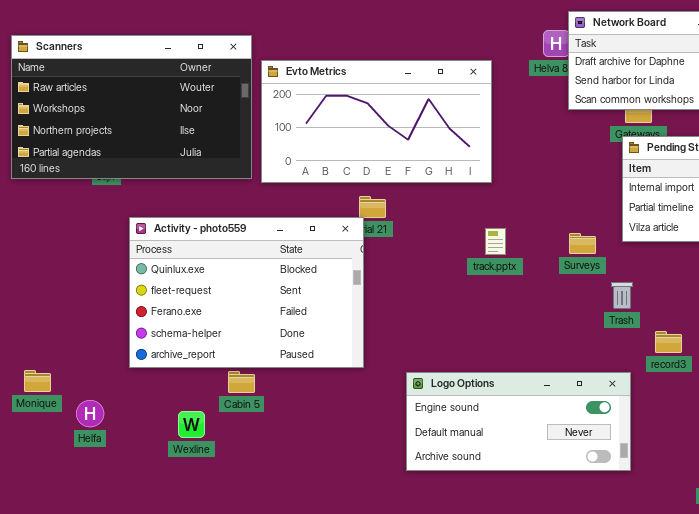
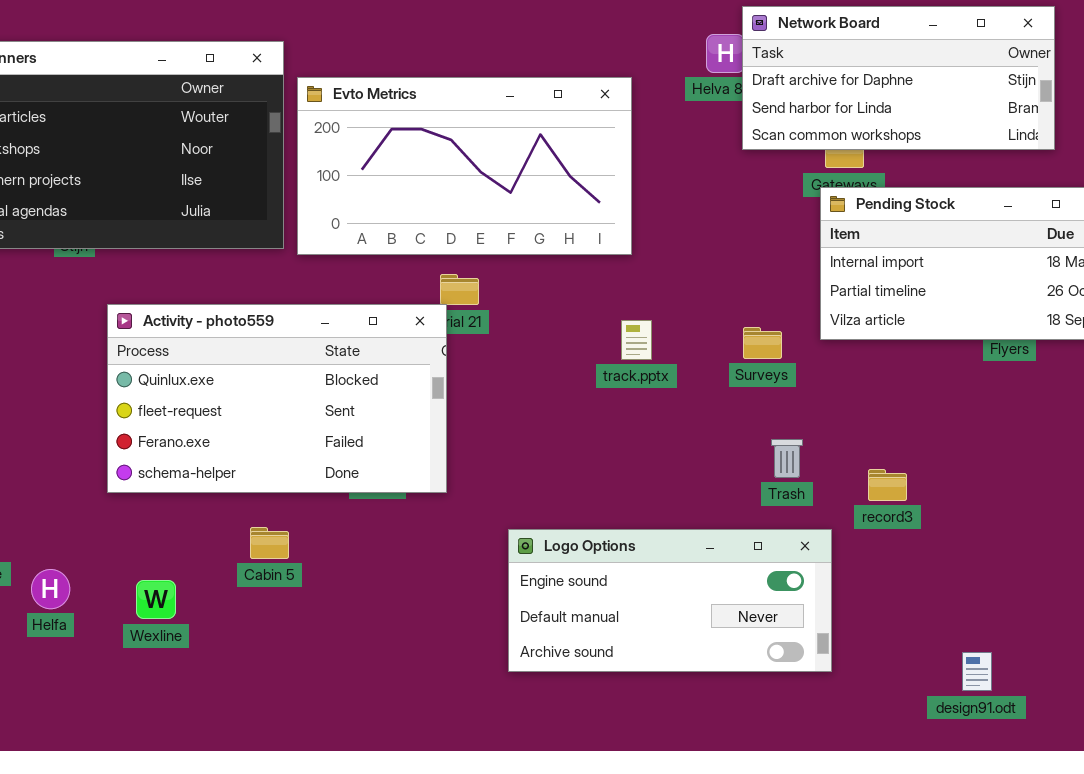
Activity - photo559: [129,217,364,368] -> [107,304,447,493], resized
Trash: [611,282,633,309] -> [771,439,803,478], moved
Wexline: [178,411,205,438] -> [136,580,176,619], moved

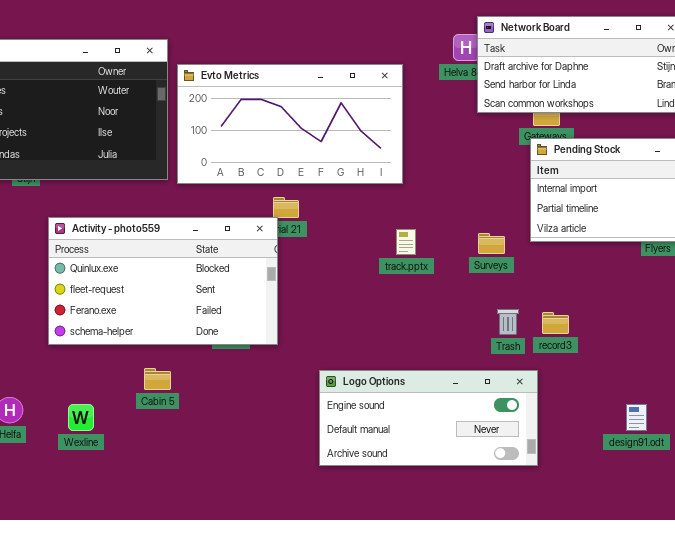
record3: [868,469,907,501] -> [542,312,569,334], moved
design91.odt: [962,652,992,691] -> [626,404,647,431], moved

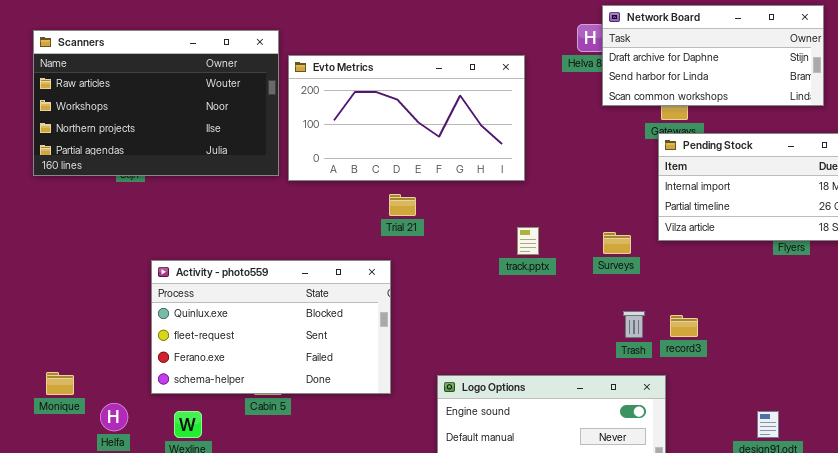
Activity - photo559: [48,217,278,345] -> [151,260,391,394], moved

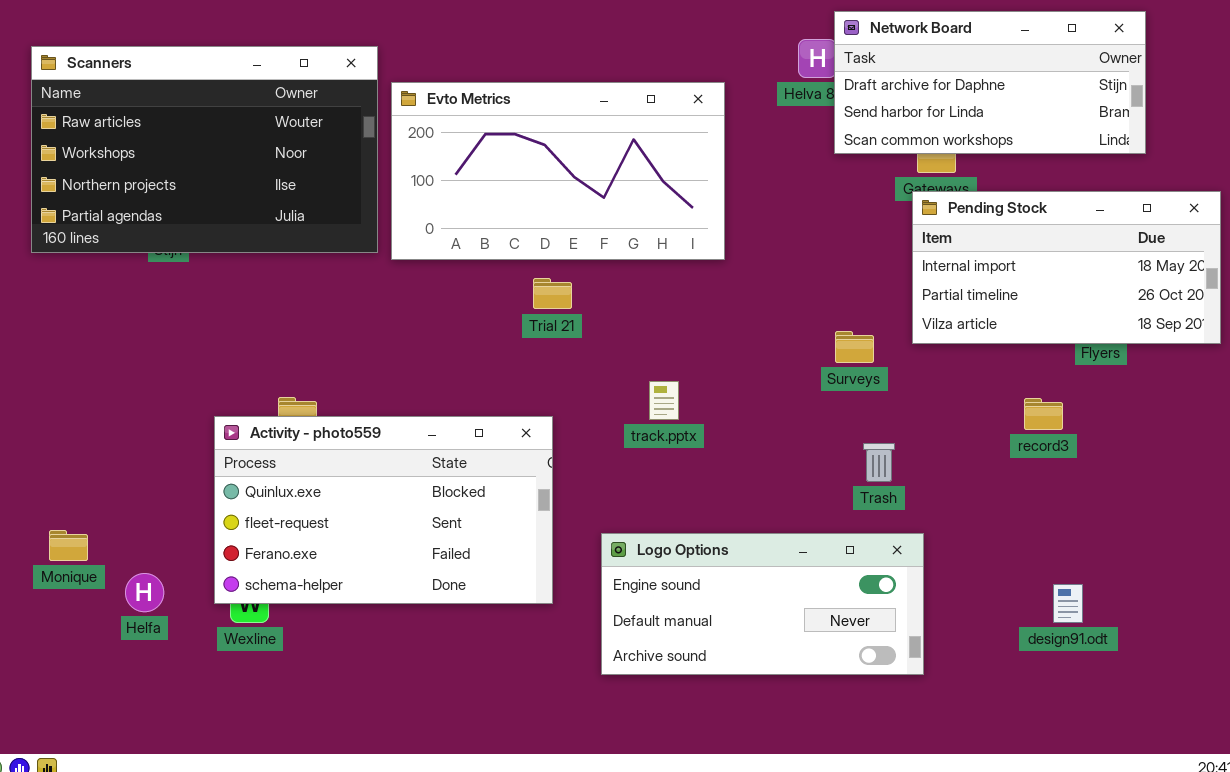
track.pptx: [517,227,539,255] -> [649,381,679,420], moved
Activity - photo559: [151,260,391,394] -> [214,416,553,604], moved
record3: [670,315,698,337] -> [1024,398,1063,430], moved

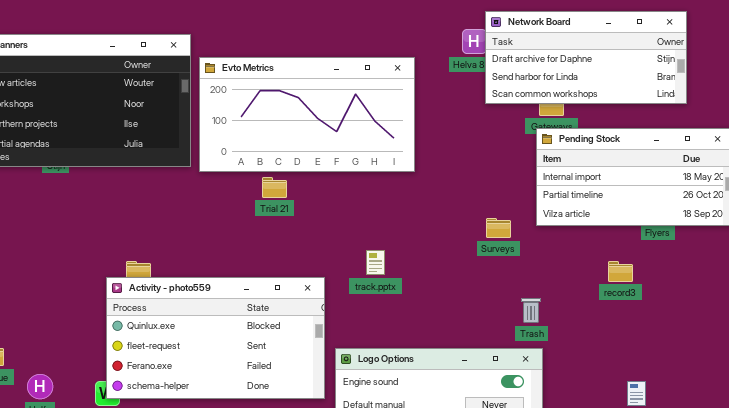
Trial 21: [533,278,572,309] -> [262,177,287,198], moved
Activity - photo559: [214,416,553,604] -> [106,277,325,399], moved
Trash: [863,443,895,482] -> [521,298,541,323], moved

